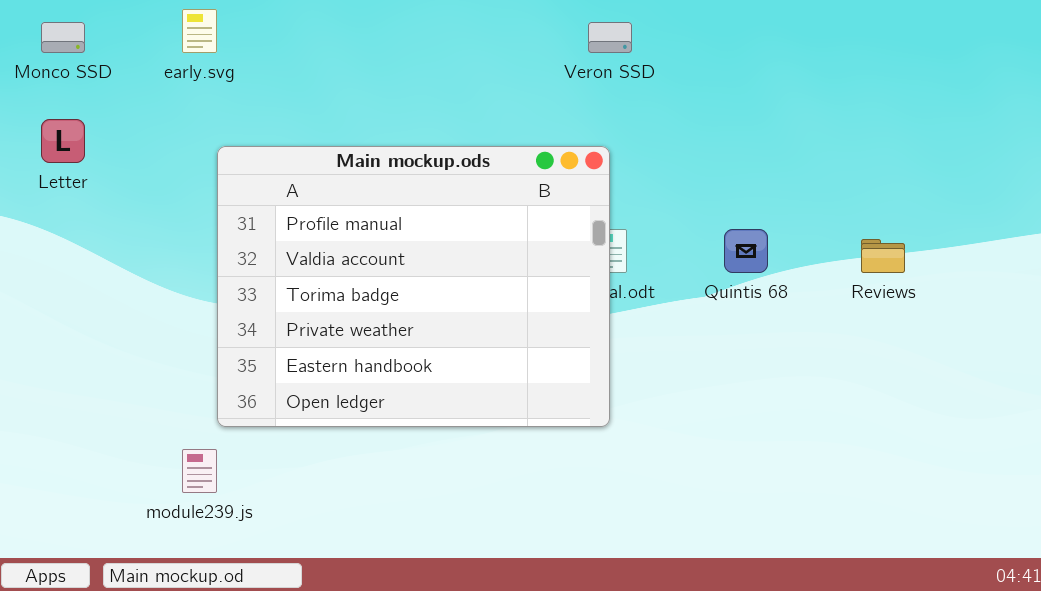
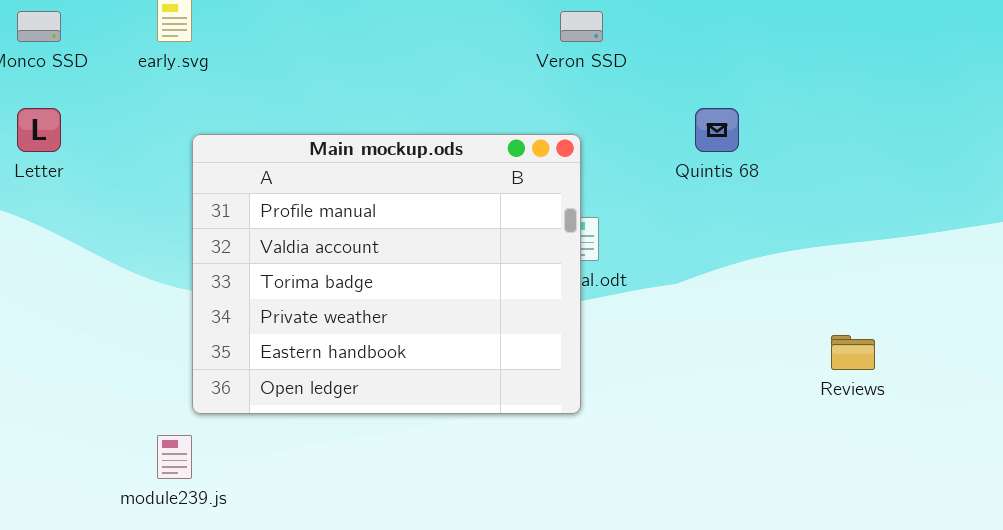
Quintis 68: [724,229,768,273] -> [695,108,739,152], moved
Reviews: [861,239,905,273] -> [831,335,875,370], moved

